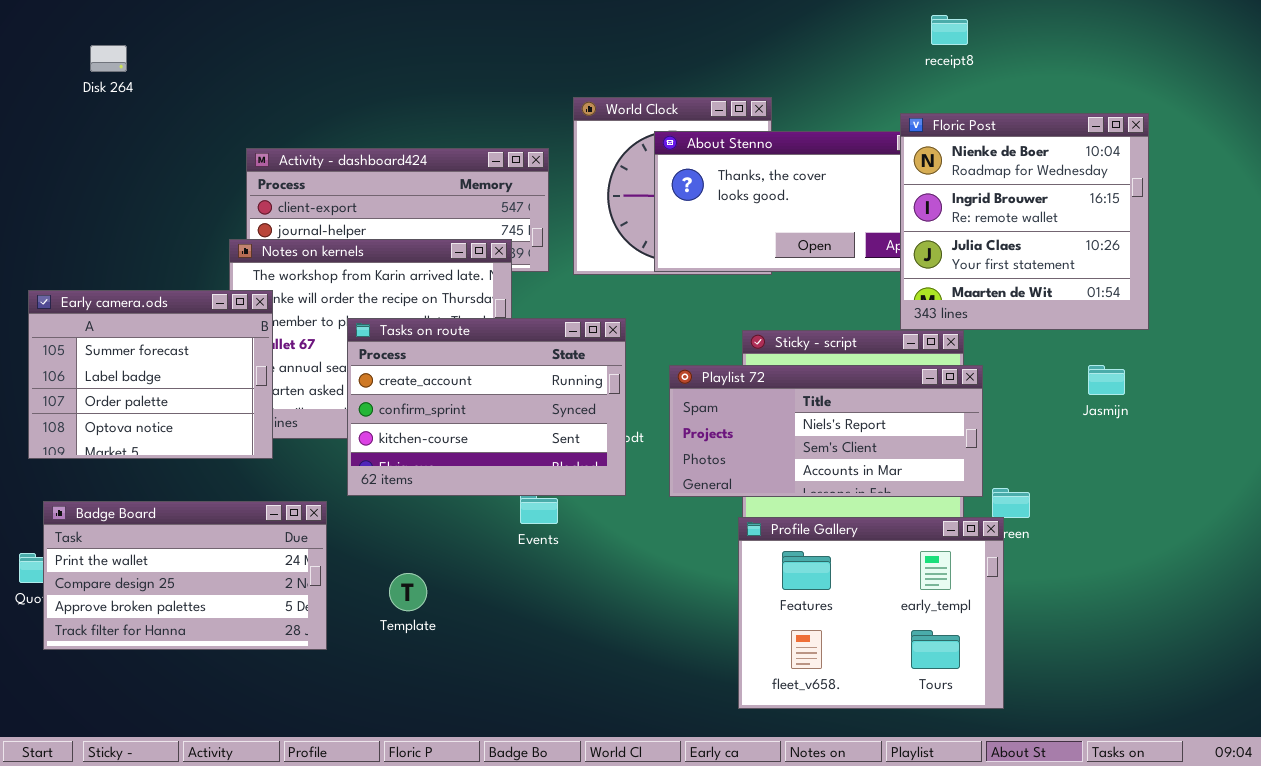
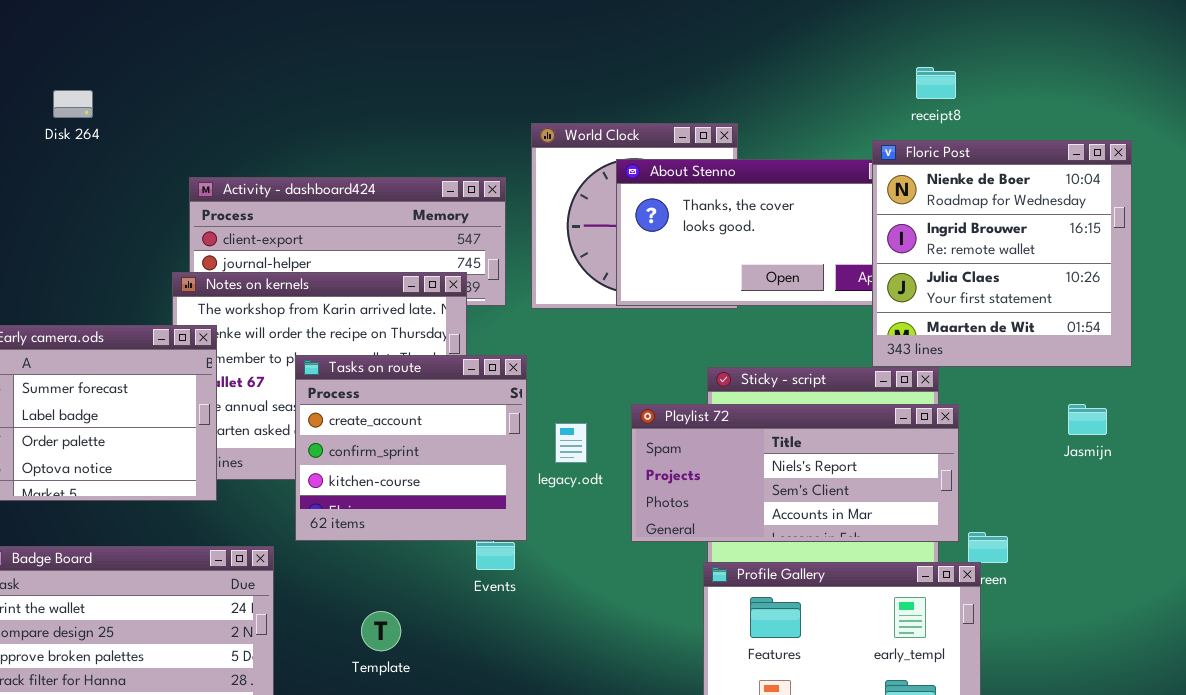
receipt8: [931,15,968,45] -> [916,67,956,99], moved
Disk 264: [90,45,127,72] -> [53,90,93,118], moved
Tasks on route: [347,318,626,496] -> [295,355,527,541], resized
Template: [389,573,427,611] -> [361,611,401,651], moved

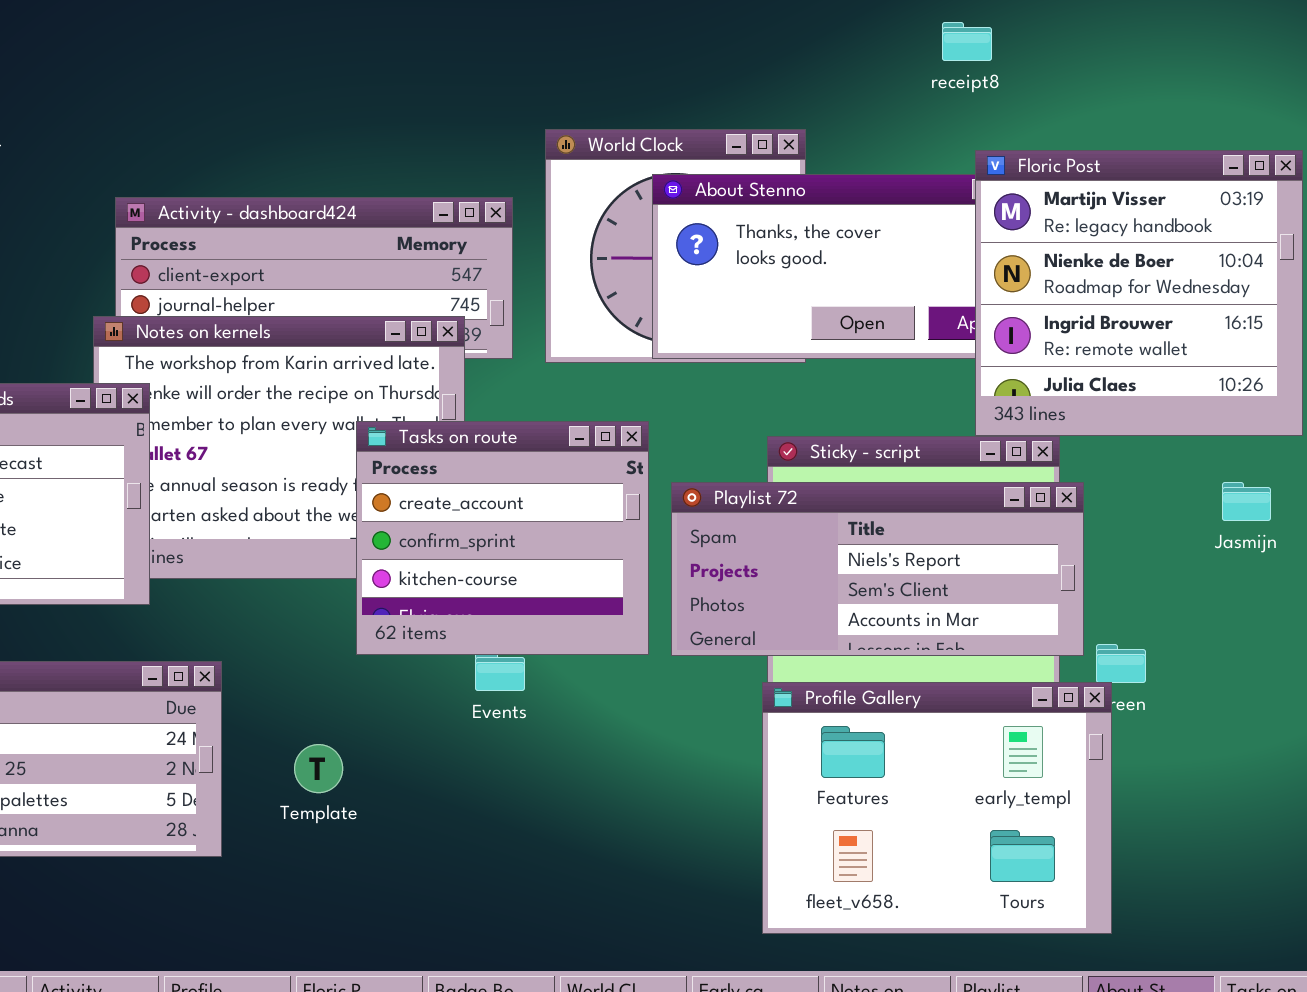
receipt8: [916,67,956,99] -> [942,22,992,61], moved
Floric Post: [872,140,1132,367] -> [975,150,1303,436], scrolled up 1 row
Tasks on route: [295,355,527,541] -> [356,421,649,655], moved
Template: [361,611,401,651] -> [294,744,343,793], moved

